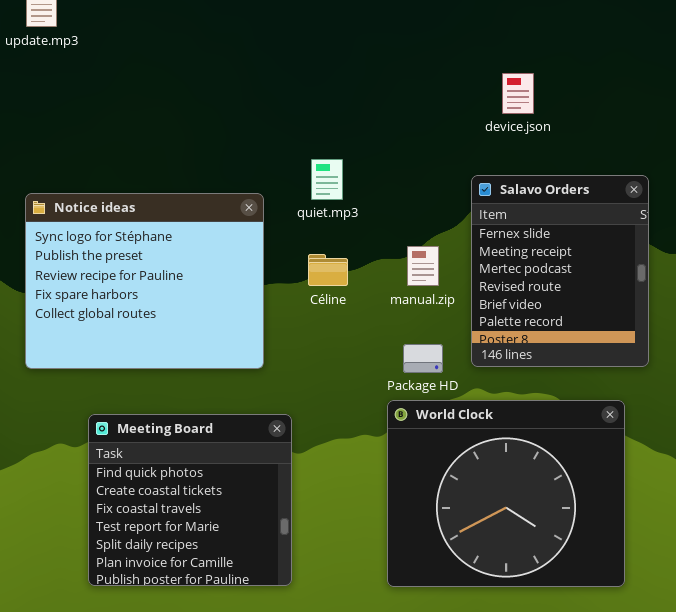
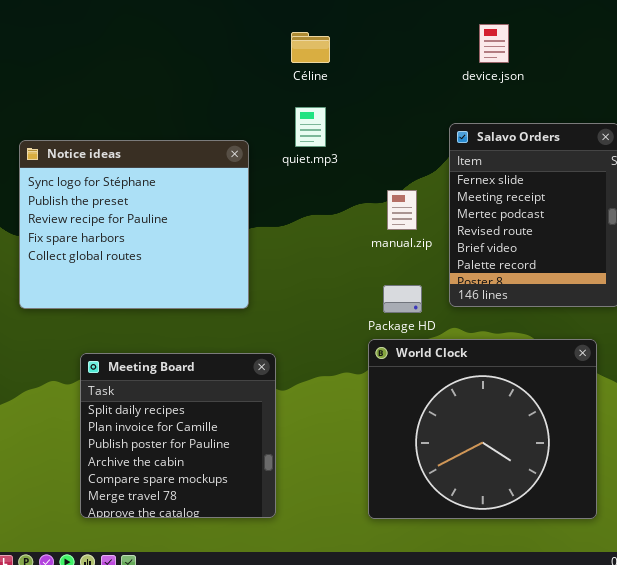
Céline: [308,254,348,286] -> [291,32,330,63], moved
Meeting Board: [88,414,292,586] -> [80,353,276,518], scrolled down 4 rows

